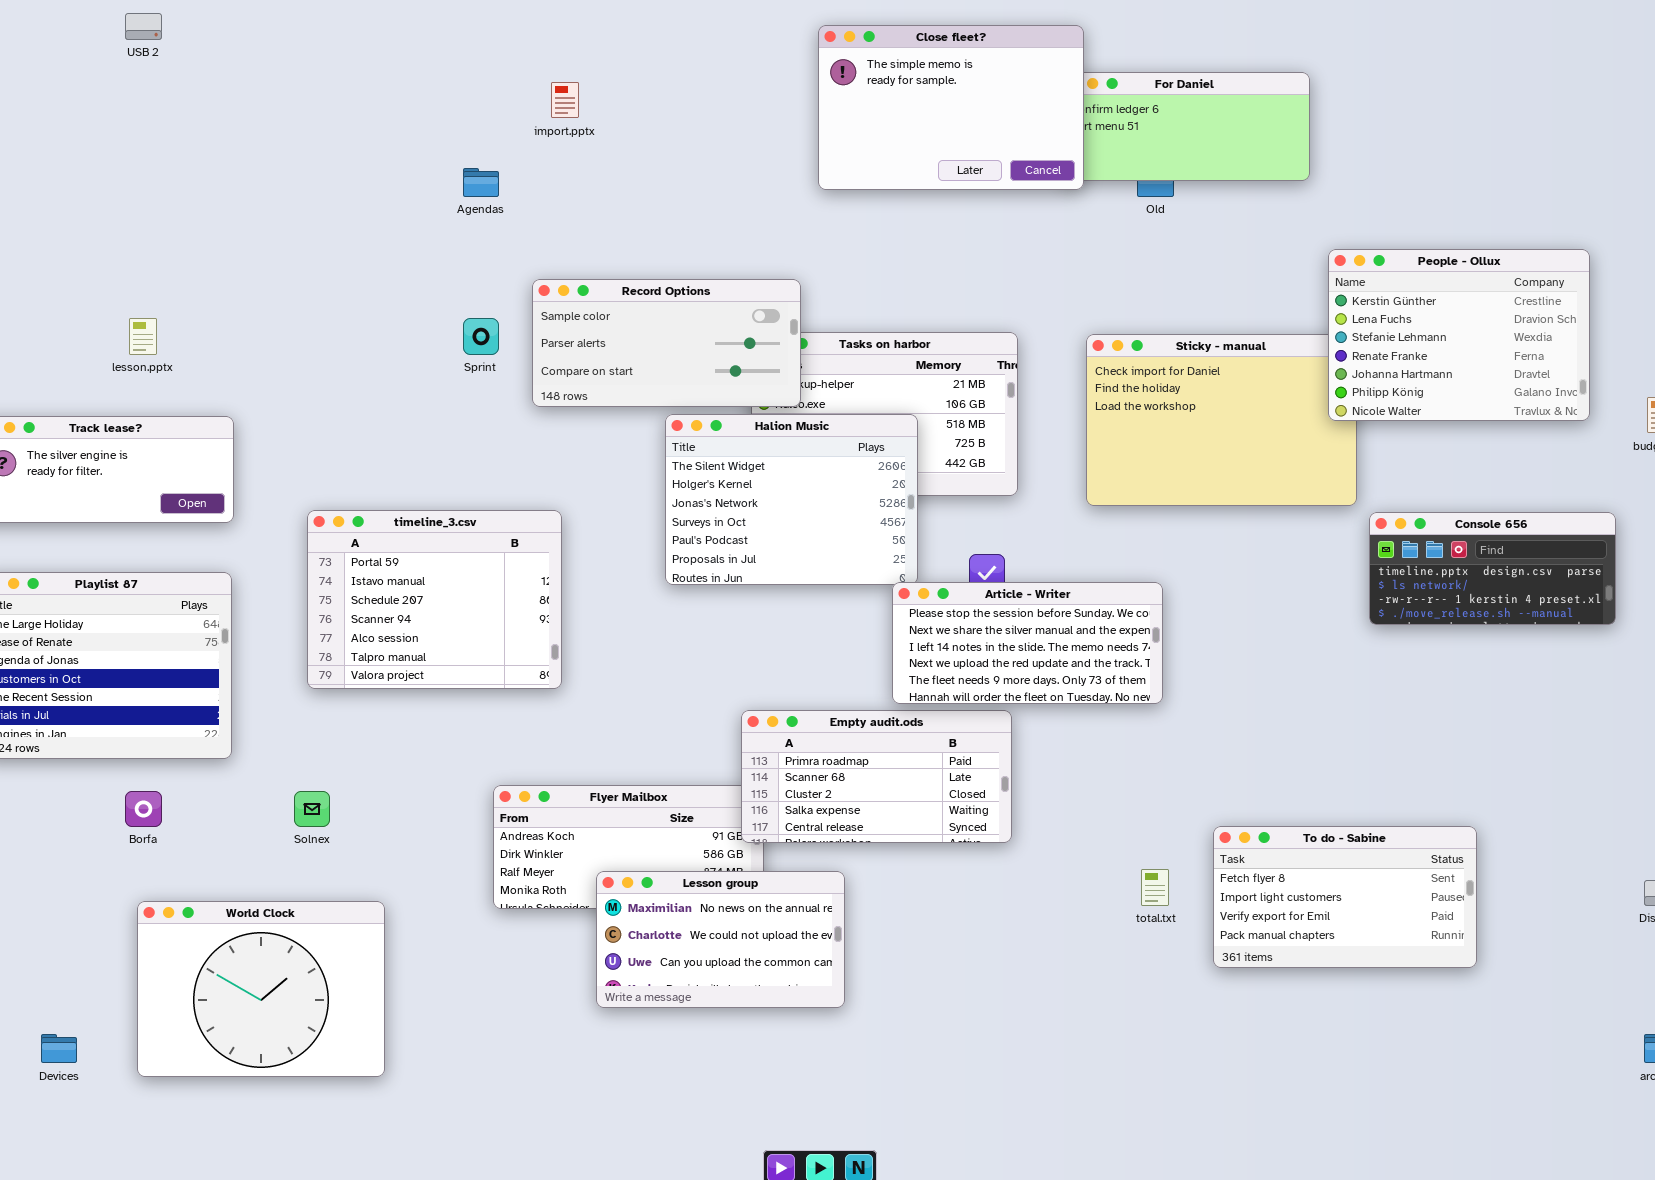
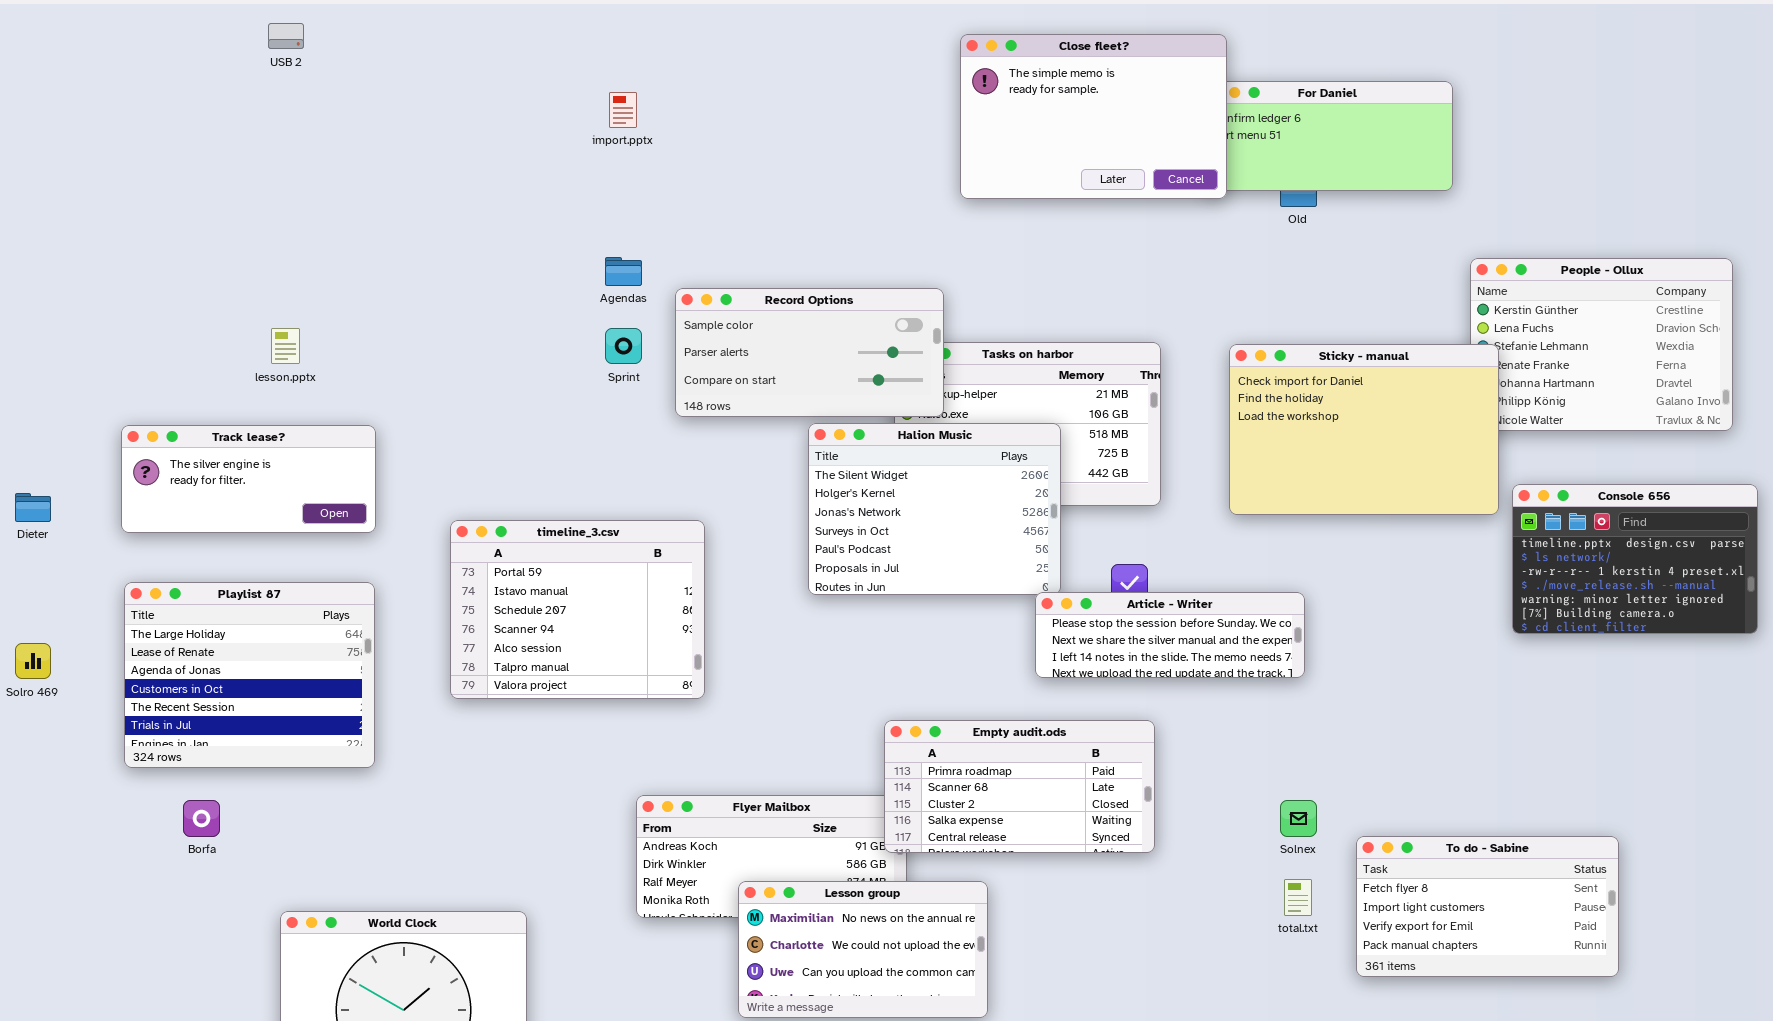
import.pptx: [551,82,579,118] -> [609,92,637,128], moved
Agendas: [463,168,499,197] -> [605,257,642,286], moved
Sticky - manual: [1086,334,1357,506] -> [1229,344,1499,515], raised
Console 656: [1369,512,1616,625] -> [1512,484,1758,634], resized
Article - Writer: [892,582,1163,704] -> [1035,592,1305,678], resized
Borfa: [125,791,162,827] -> [183,800,220,837], moved
Solnex: [294,791,330,827] -> [1280,800,1317,837], moved

